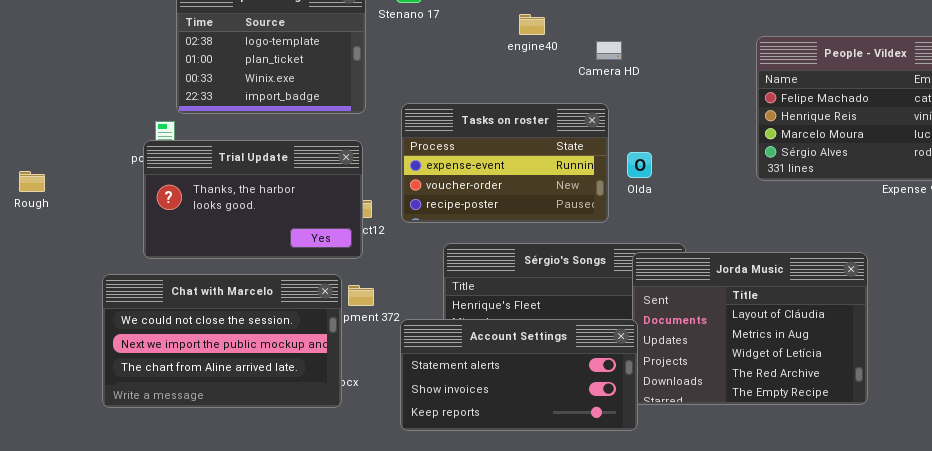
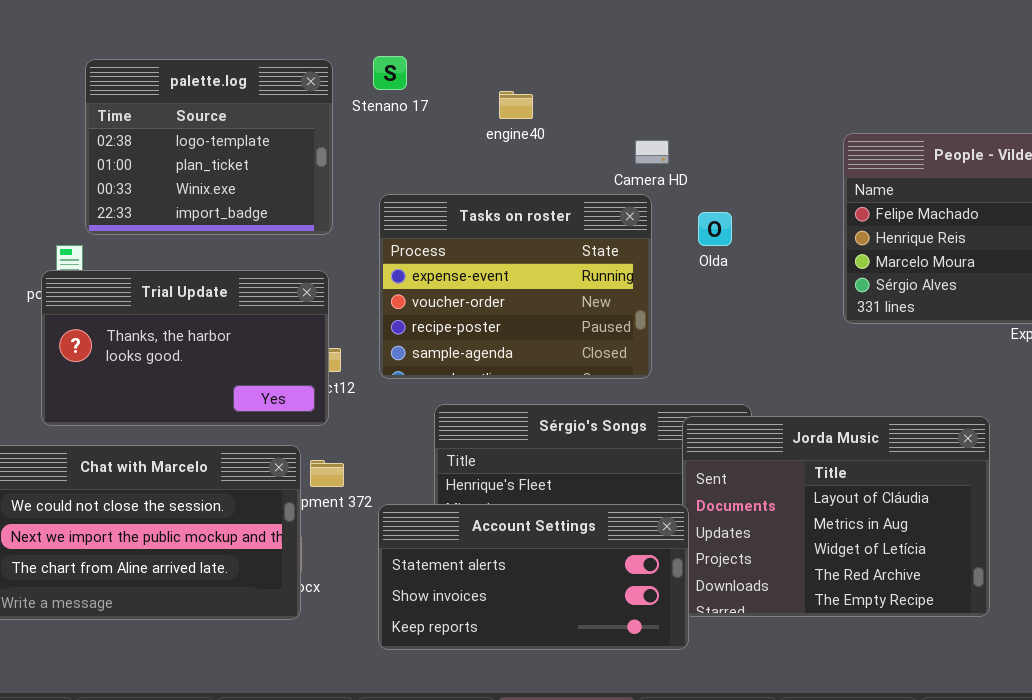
engine40: [519,14,545,35] -> [499,91,533,119], moved
Tasks on roster: [401,103,609,223] -> [379,194,652,379], resized
Olda: [627,152,652,178] -> [698,212,732,246], moved

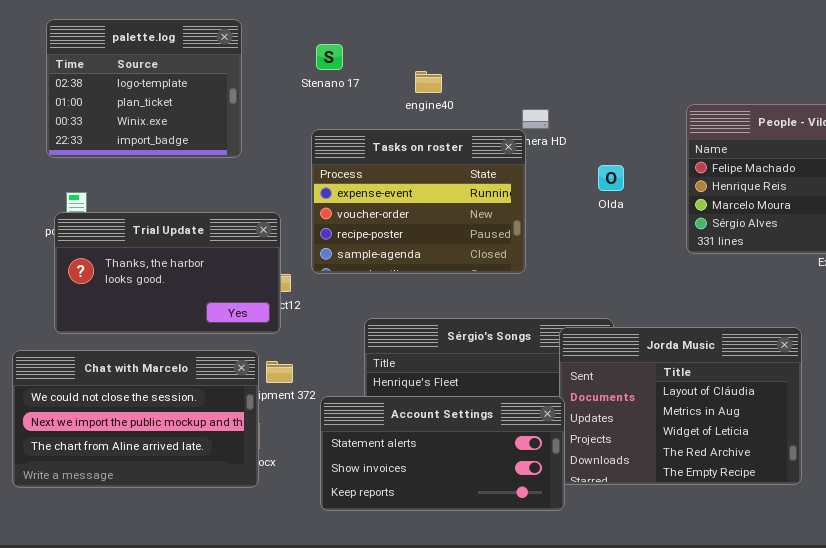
palette.log: [85,59,333,235] -> [46,19,242,158], moved
Tasks on roster: [379,194,652,379] -> [311,129,526,274], moved
Olda: [698,212,732,246] -> [598,165,624,191], moved

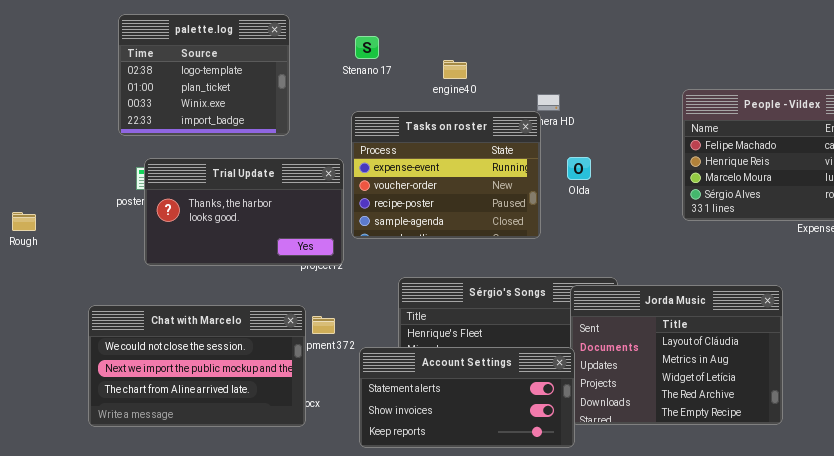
Olda: [598,165,624,191] -> [567,157,591,180], moved
Trial Update: [54,212,281,334] -> [144,158,344,266], moved

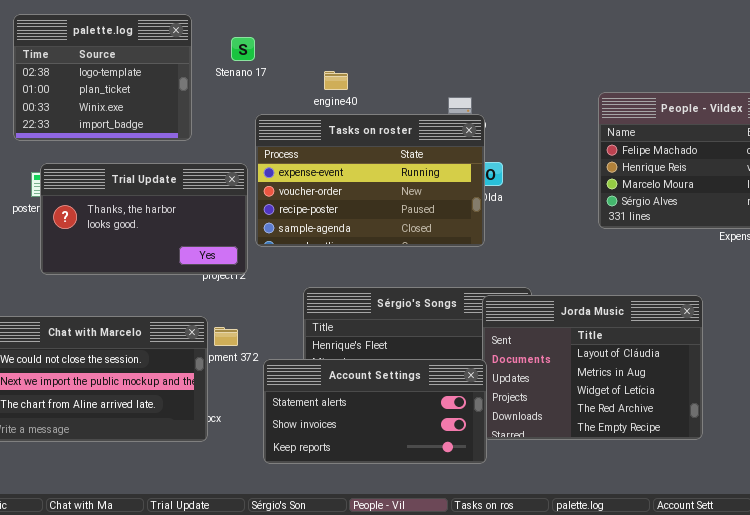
Stenano 17: [355,36,379,59] -> [231,37,255,61], moved
engine40: [443,60,467,79] -> [324,71,348,90], moved
Tasks on roster: [351,111,541,239] -> [255,114,485,247], resized

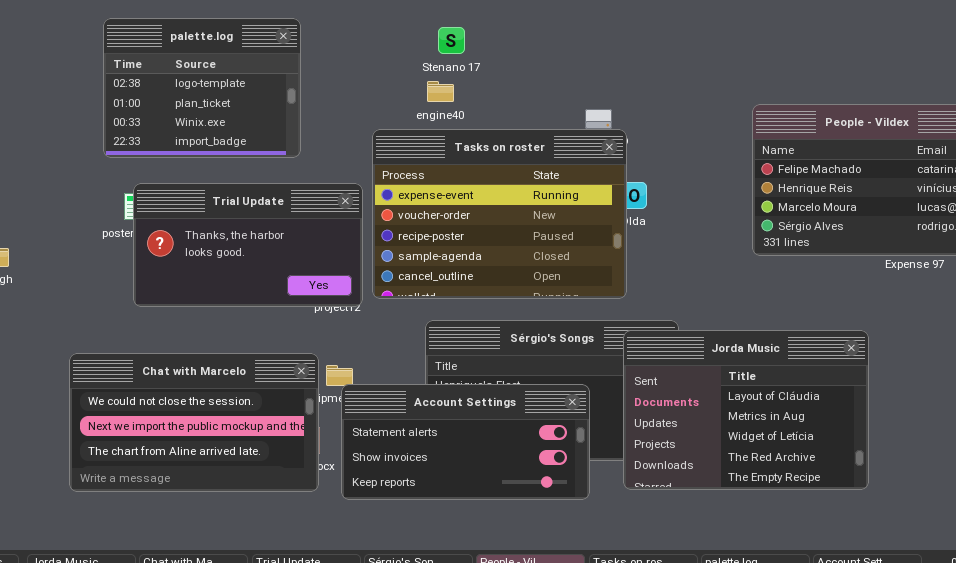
Stenano 17: [231,37,255,61] -> [438,27,465,54], moved
engine40: [324,71,348,90] -> [427,81,454,102], moved
Tasks on roster: [255,114,485,247] -> [372,129,627,299], resized
Account Settings: [263,359,487,464] -> [341,384,590,500], moved

